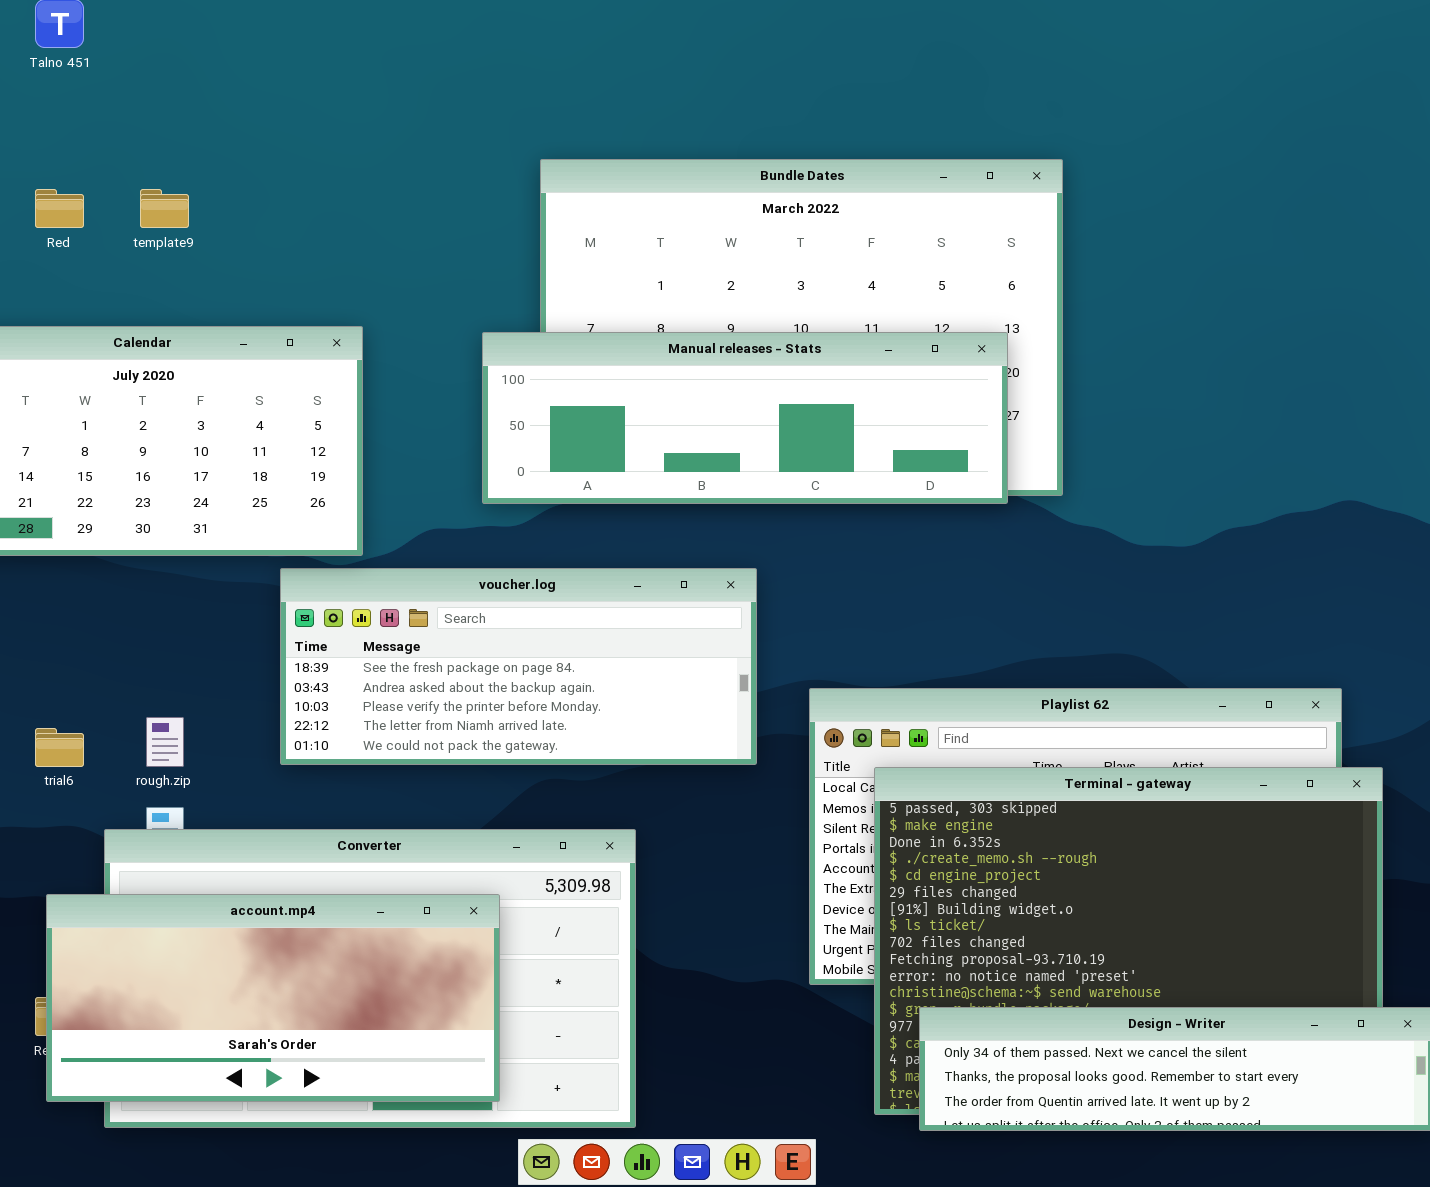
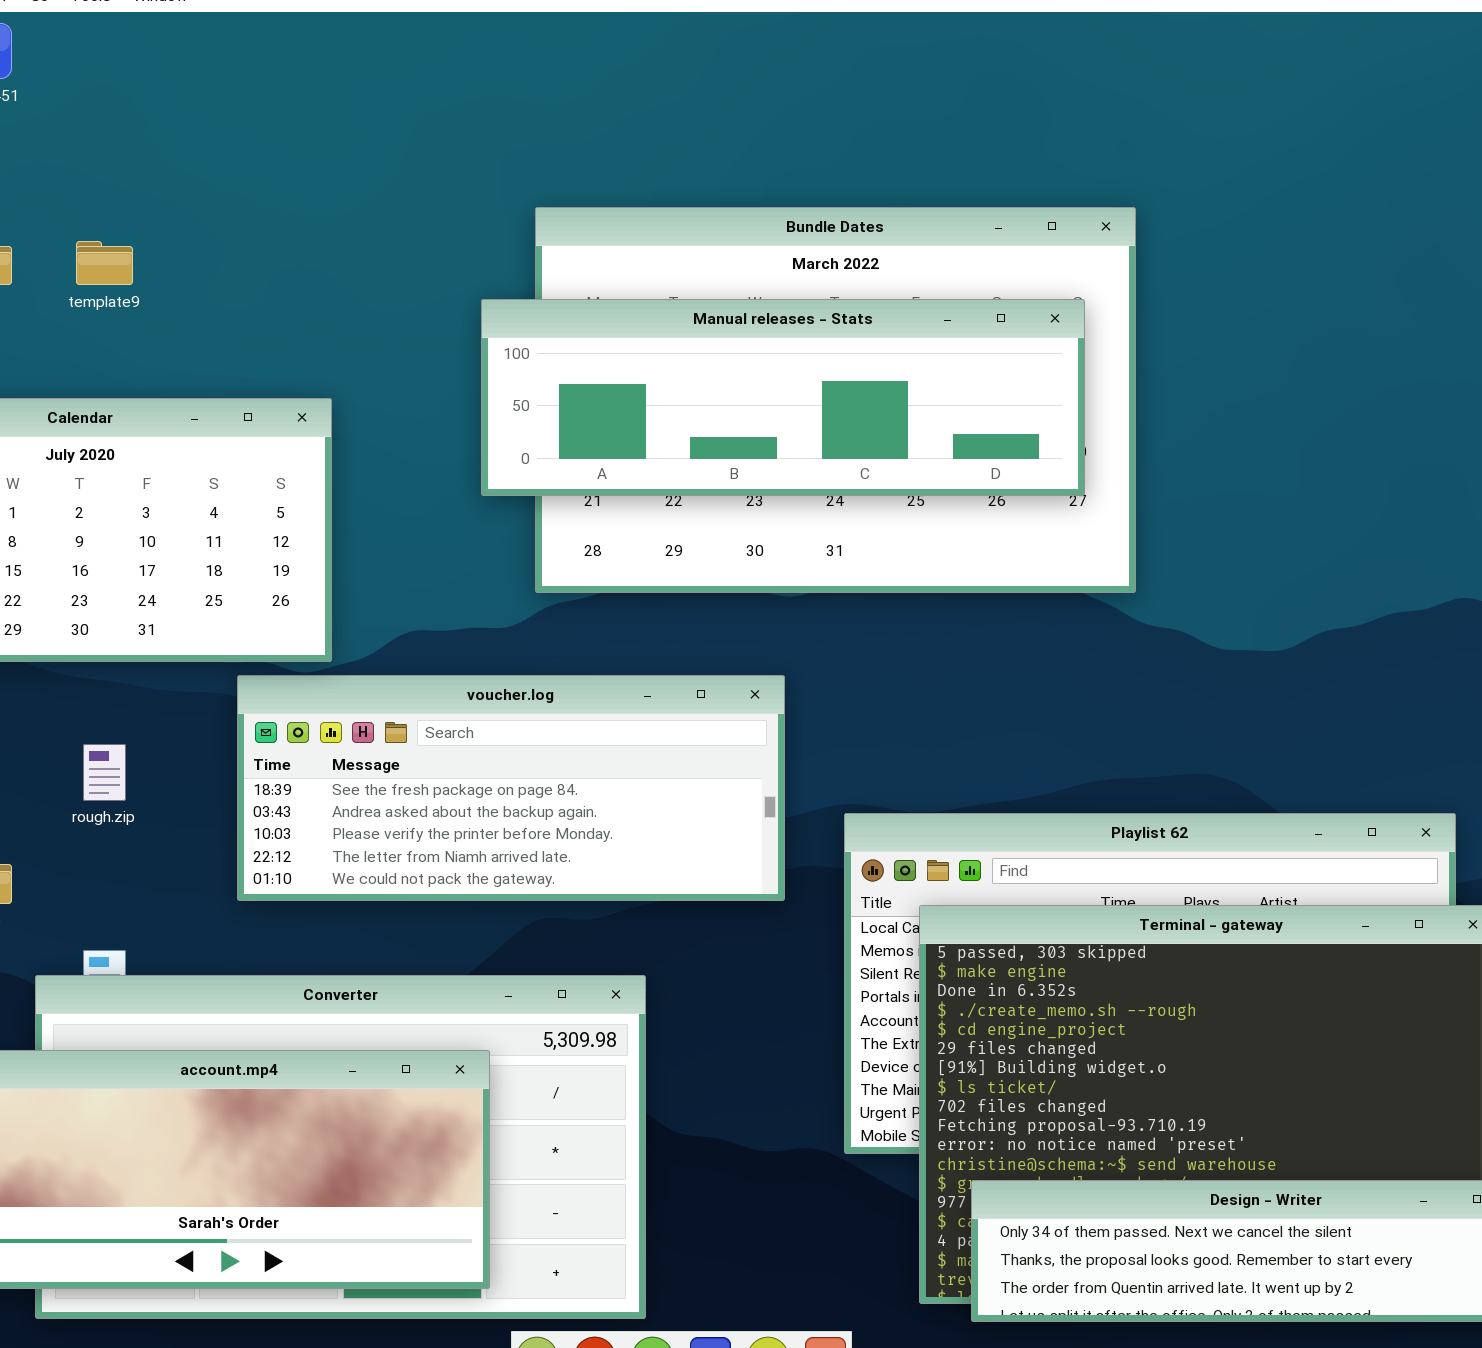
Manual releases - Stats: [482,332,1008,504] -> [481,299,1085,496], moved
rough.zip: [146,717,184,767] -> [83,744,126,801], moved

